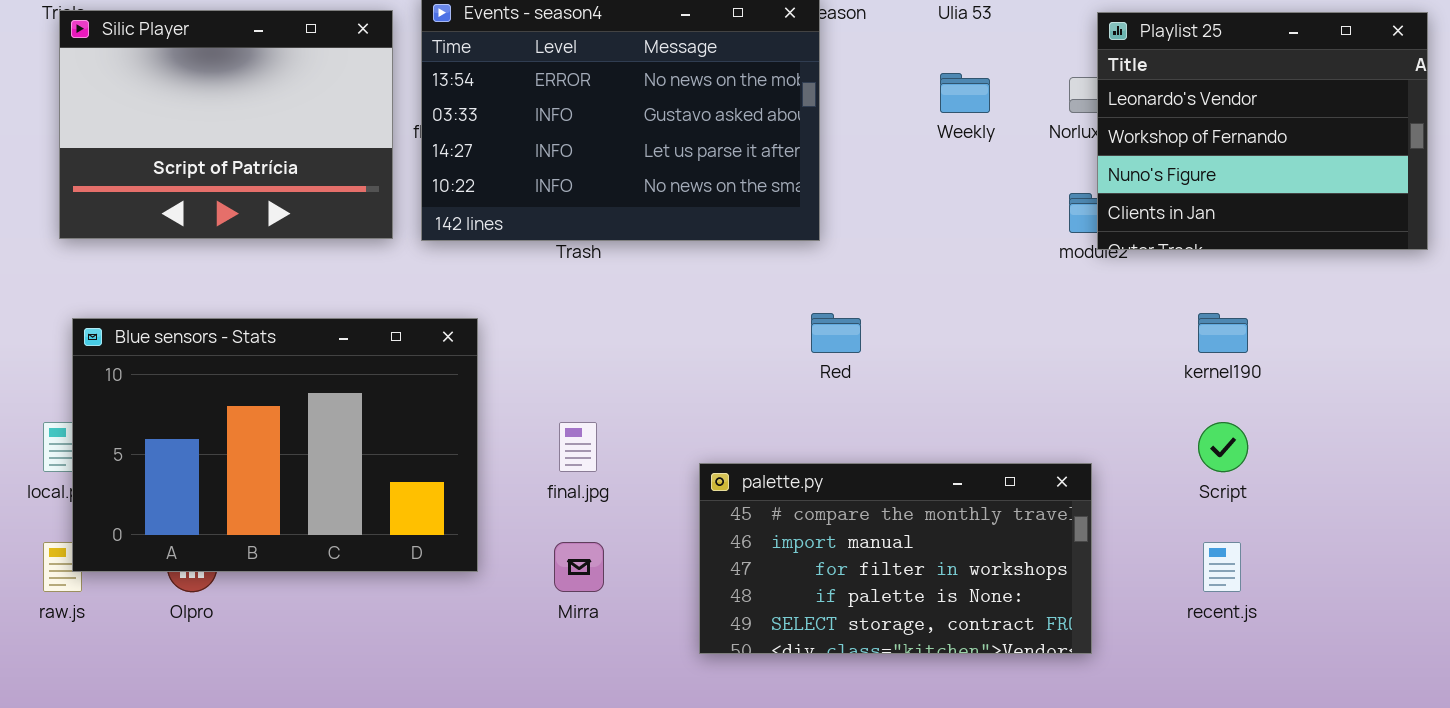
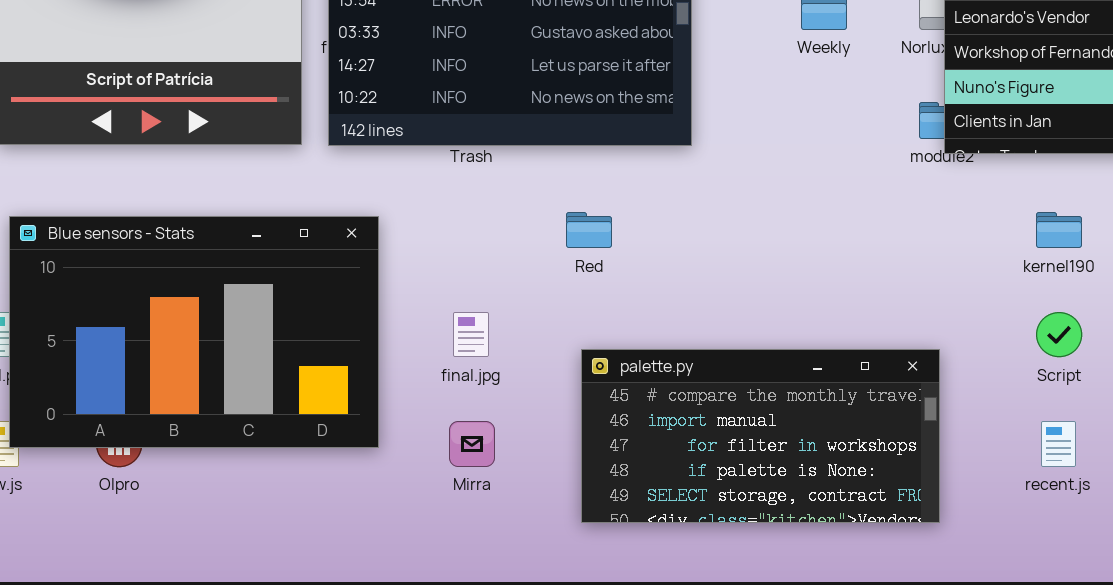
Red: [811,313,861,353] -> [566,212,612,248], moved

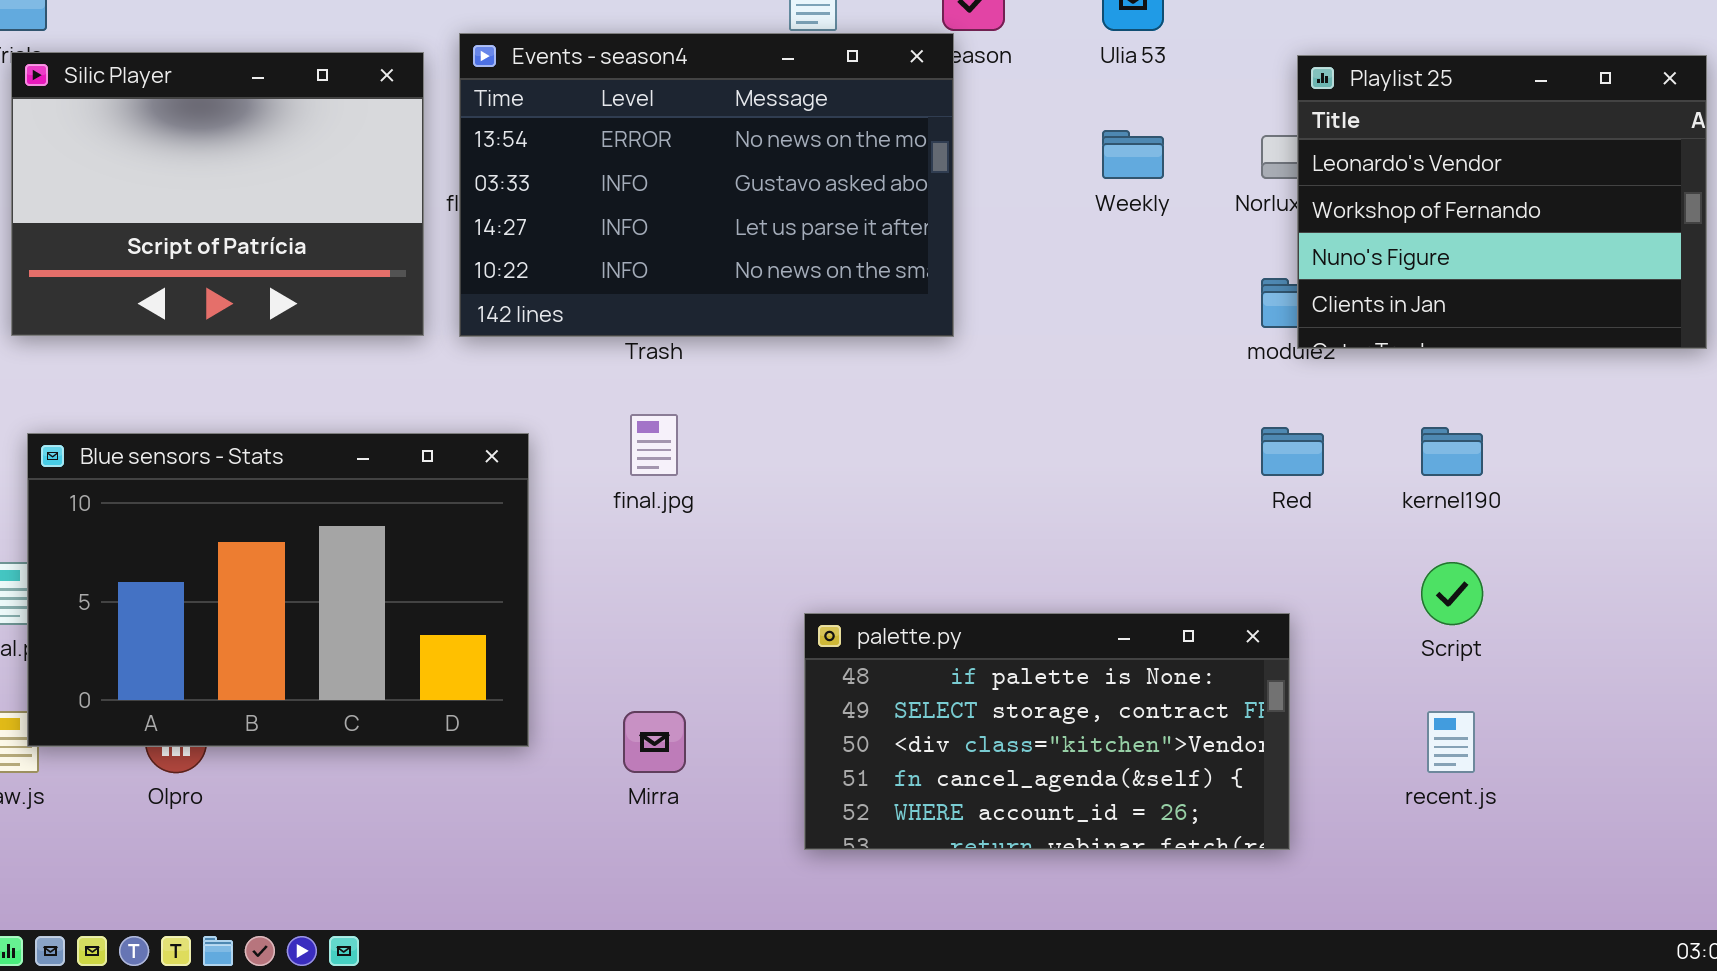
Red: [566,212,612,248] -> [1261,427,1324,476], moved
final.jpg: [453,312,489,357] -> [630,414,678,476], moved
palette.py: [581,349,940,523] -> [804,613,1290,850], scrolled down 3 rows

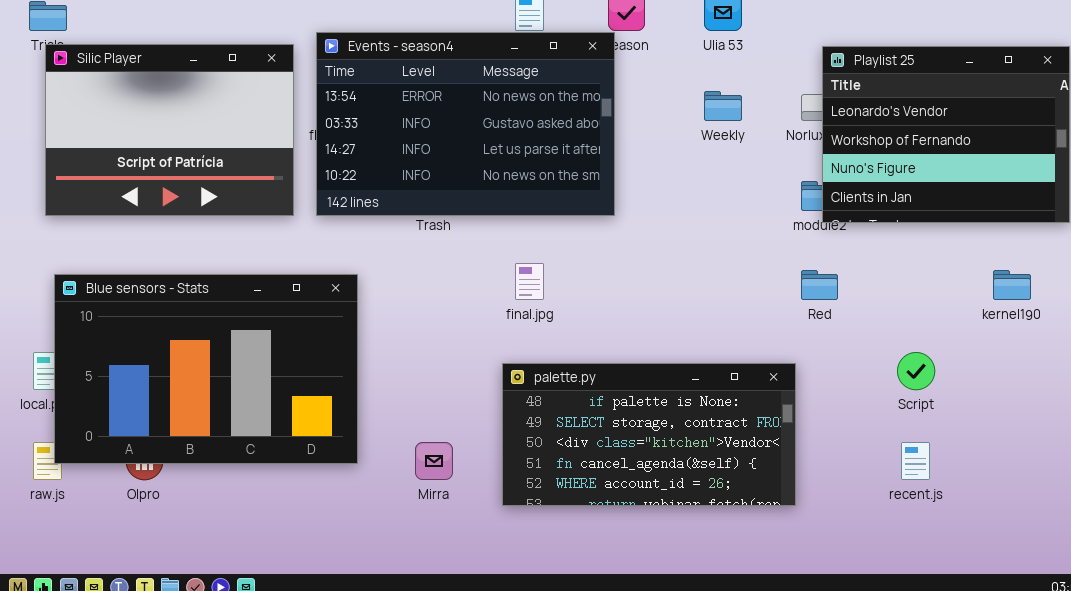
final.jpg: [630,414,678,476] -> [515,263,544,300], moved
kernel190: [1421,427,1483,476] -> [993,270,1031,300], moved
palette.py: [804,613,1290,850] -> [502,363,796,506], moved

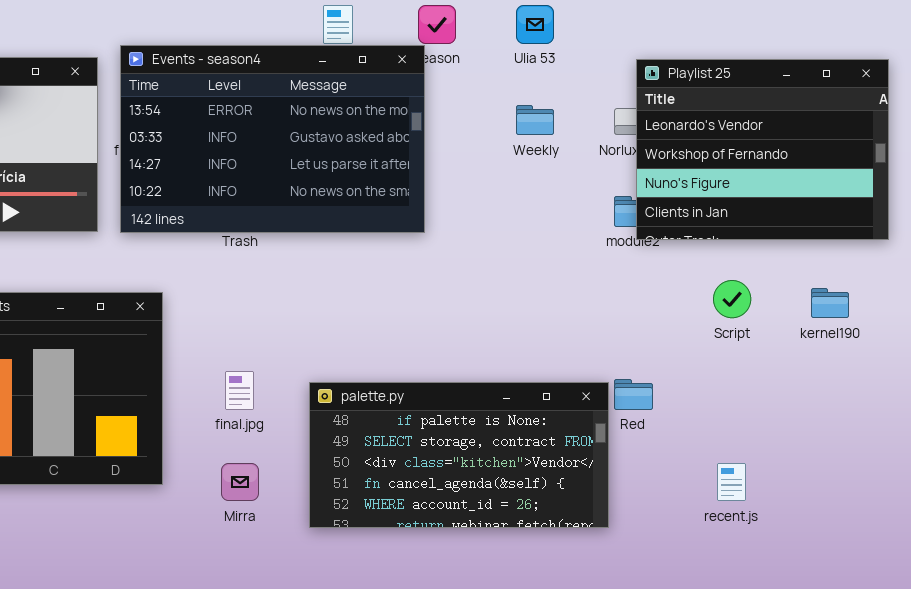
final.jpg: [515,263,544,300] -> [225,371,254,410], moved
Red: [801,270,838,300] -> [614,379,653,410], moved
Script: [897,352,935,390] -> [713,280,751,318], moved

